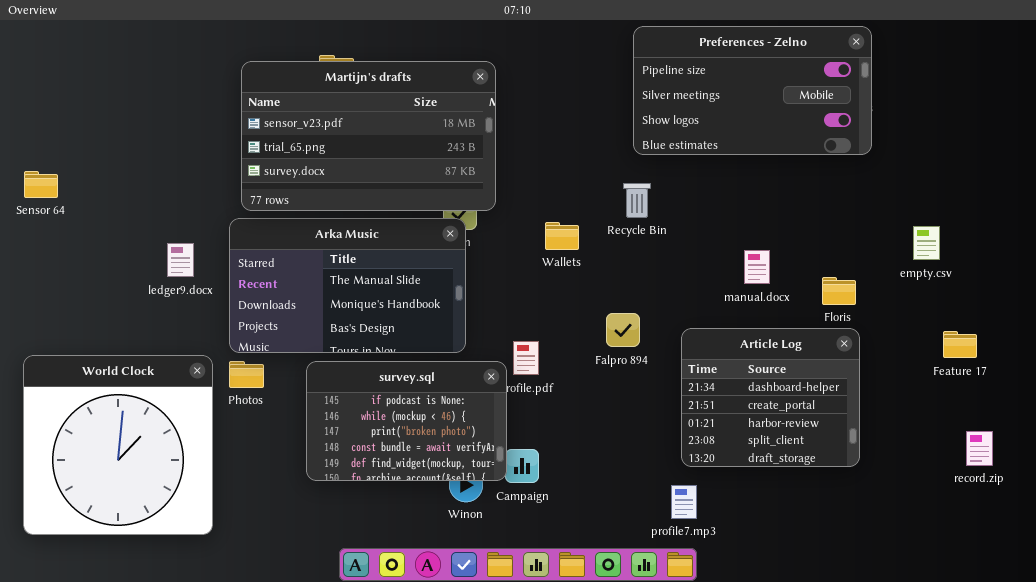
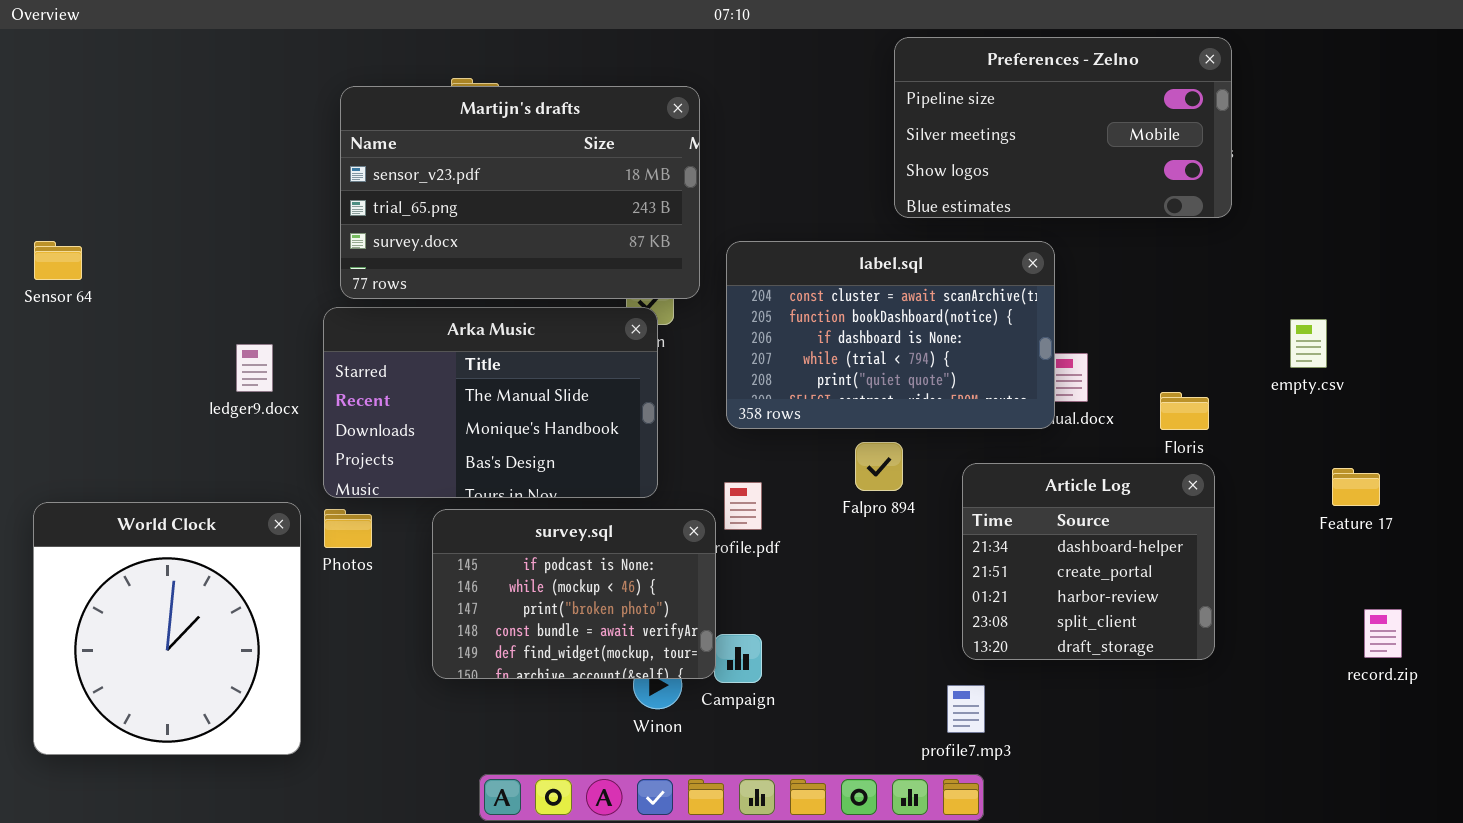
label.sql: none -> [726,241,1055,429], opened

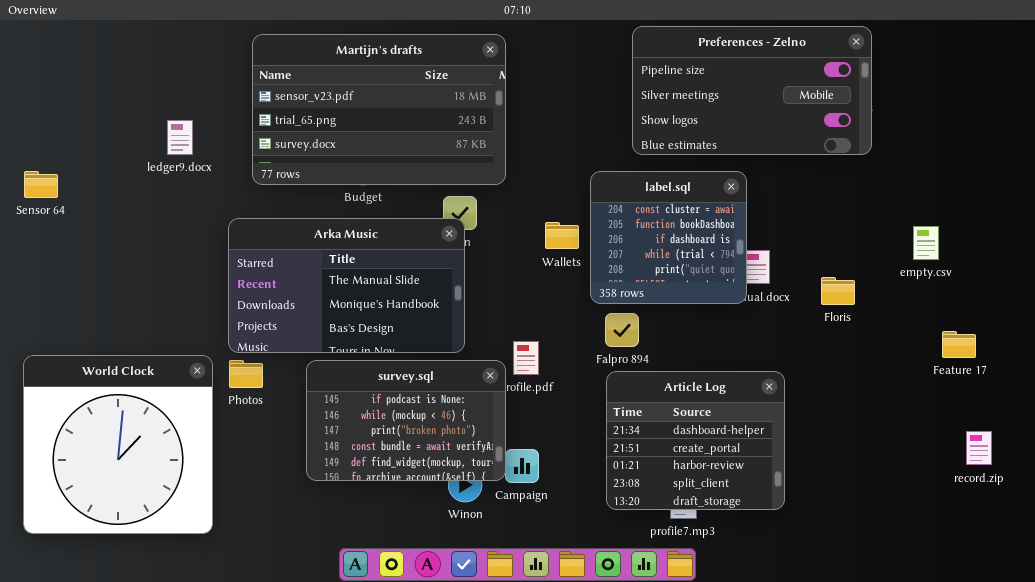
Martijn's drafts: [340,86,700,299] -> [252,34,506,185], moved
label.sql: [726,241,1055,429] -> [590,171,747,304], resized
ledger9.docx: [236,344,273,392] -> [167,120,193,155], moved
Article Log: [962,463,1215,660] -> [606,371,785,510], moved

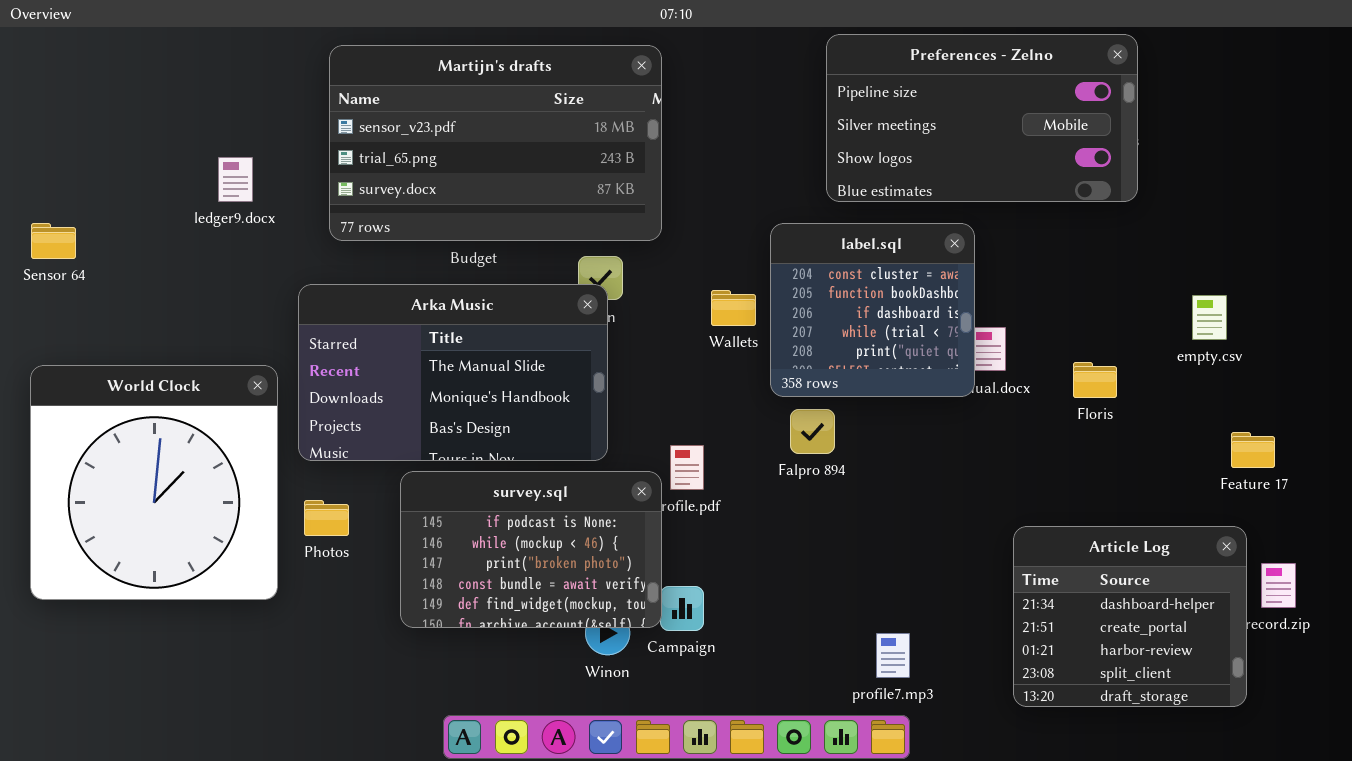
World Clock: [23,355,213,534] -> [30,365,278,600], moved
Photos: [229,360,263,388] -> [304,500,349,536], moved
Article Log: [606,371,785,510] -> [1013,526,1247,707], moved

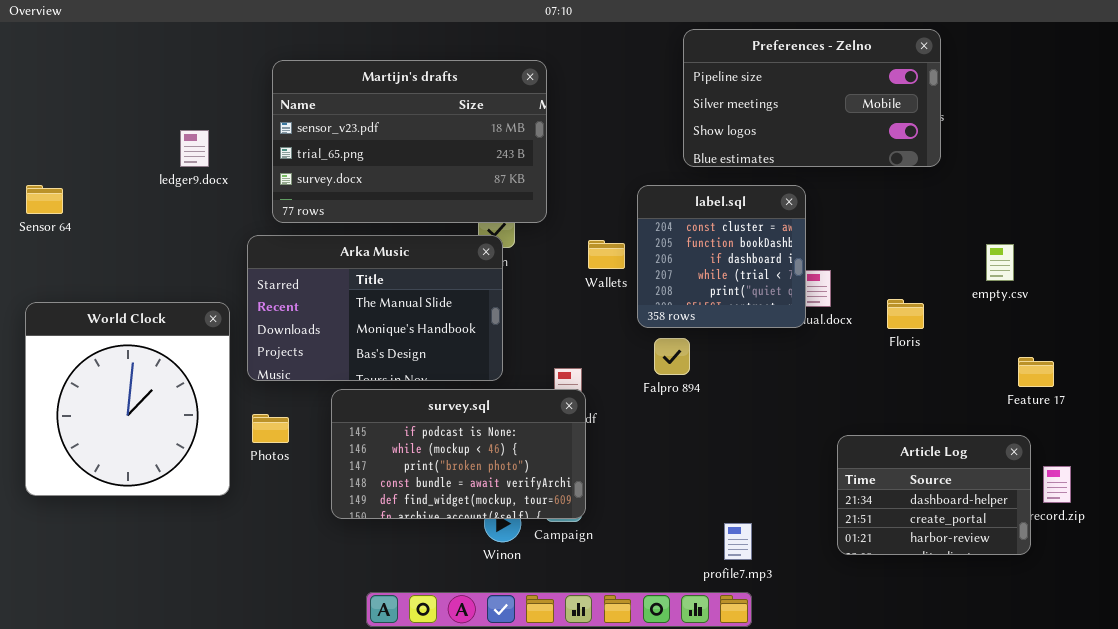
Martijn's drafts: [329,45,662,241] -> [272,60,547,223], moved
survey.sql: [400,471,662,628] -> [331,389,586,519], resized
Article Log: [1013,526,1247,707] -> [837,435,1031,555], resized

